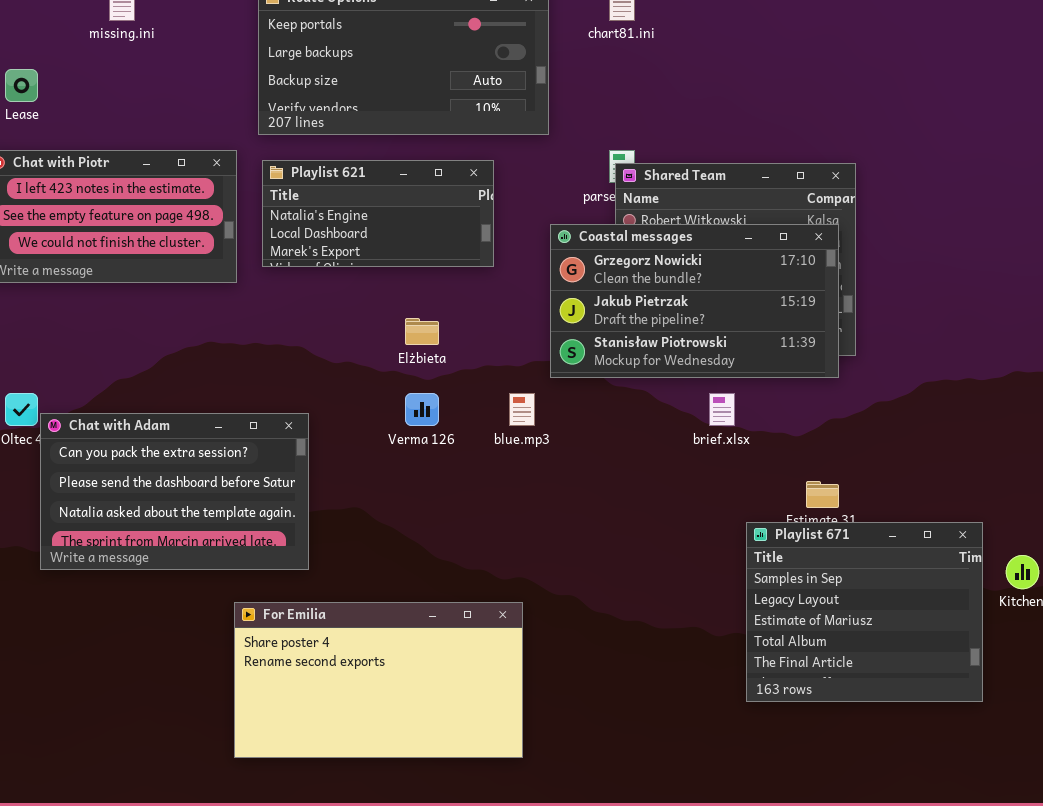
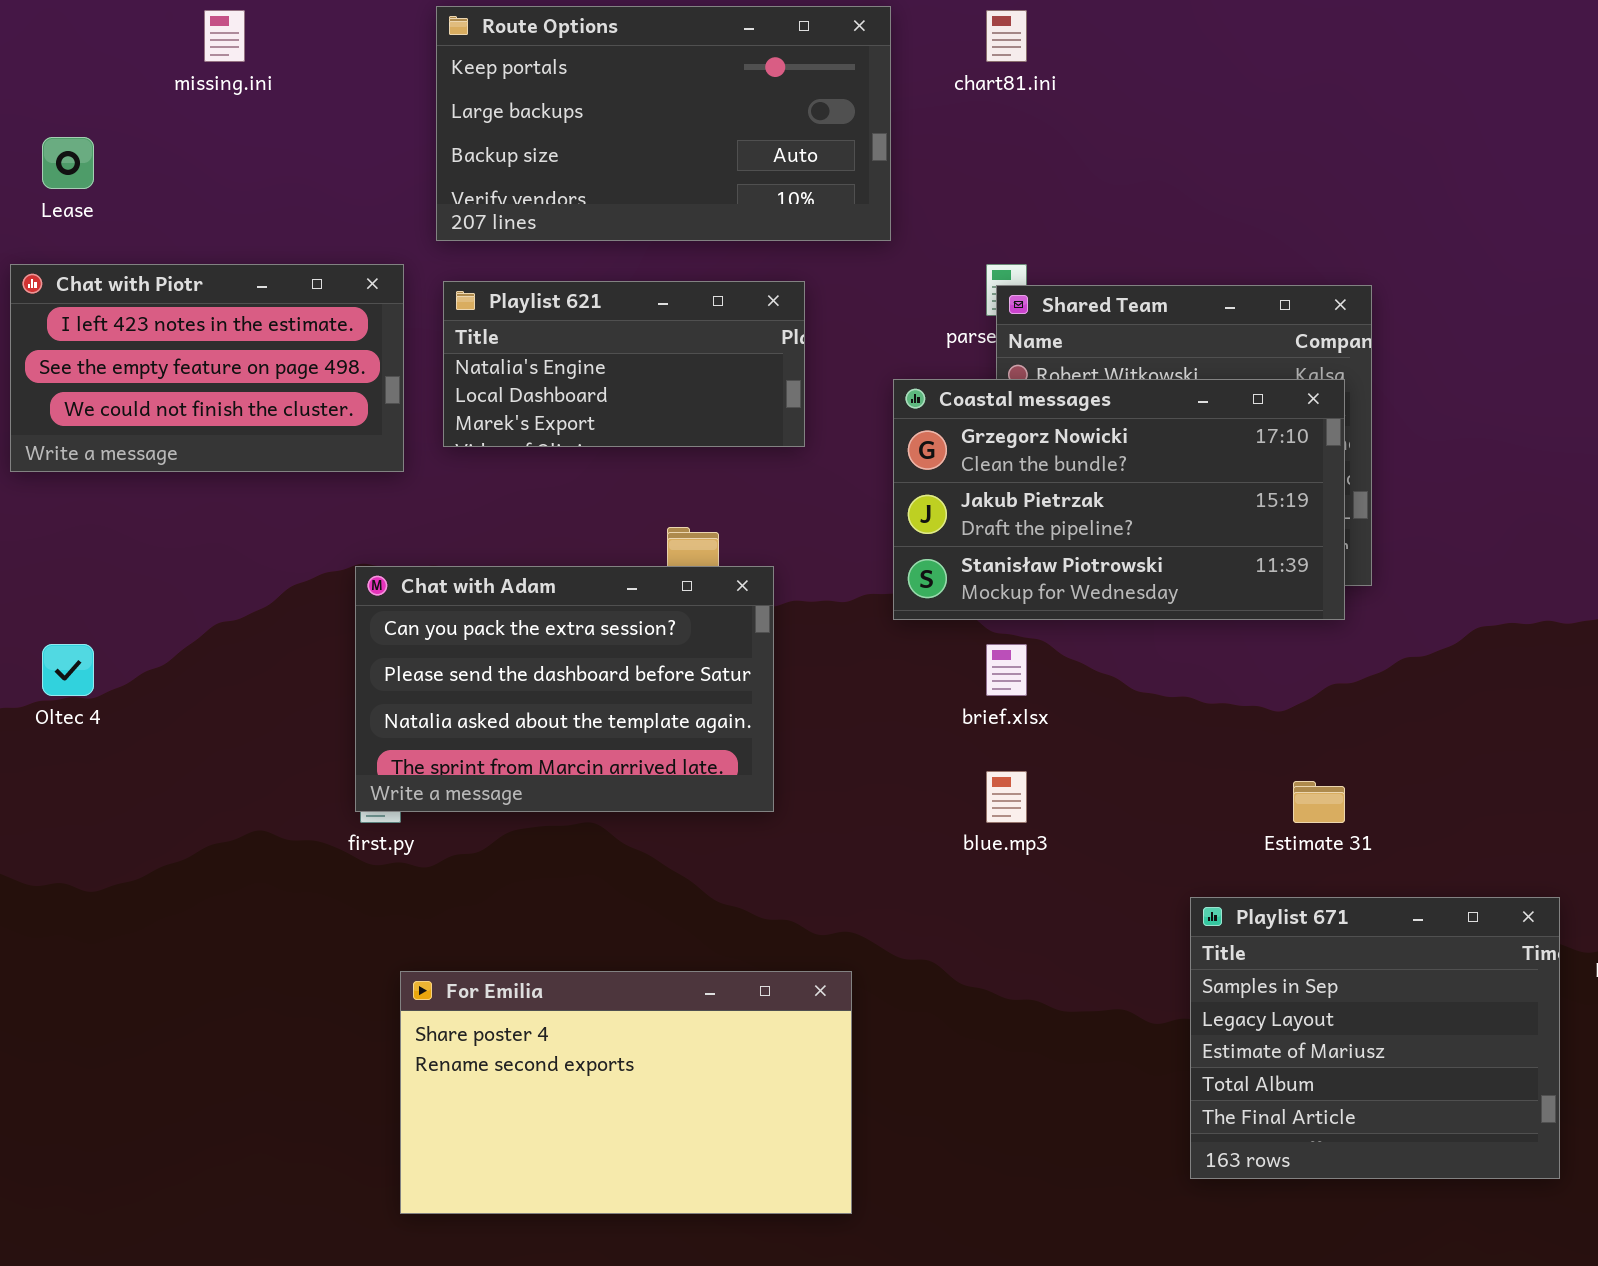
blue.mp3: [509,393,535,426] -> [986,771,1027,823], moved
brief.xlsx: [709,393,735,426] -> [986,644,1027,696], moved
Chat with Adam: [40,413,309,570] -> [355,566,774,812], moved
Playlist 671: [746,522,983,702] -> [1190,897,1560,1179], moved

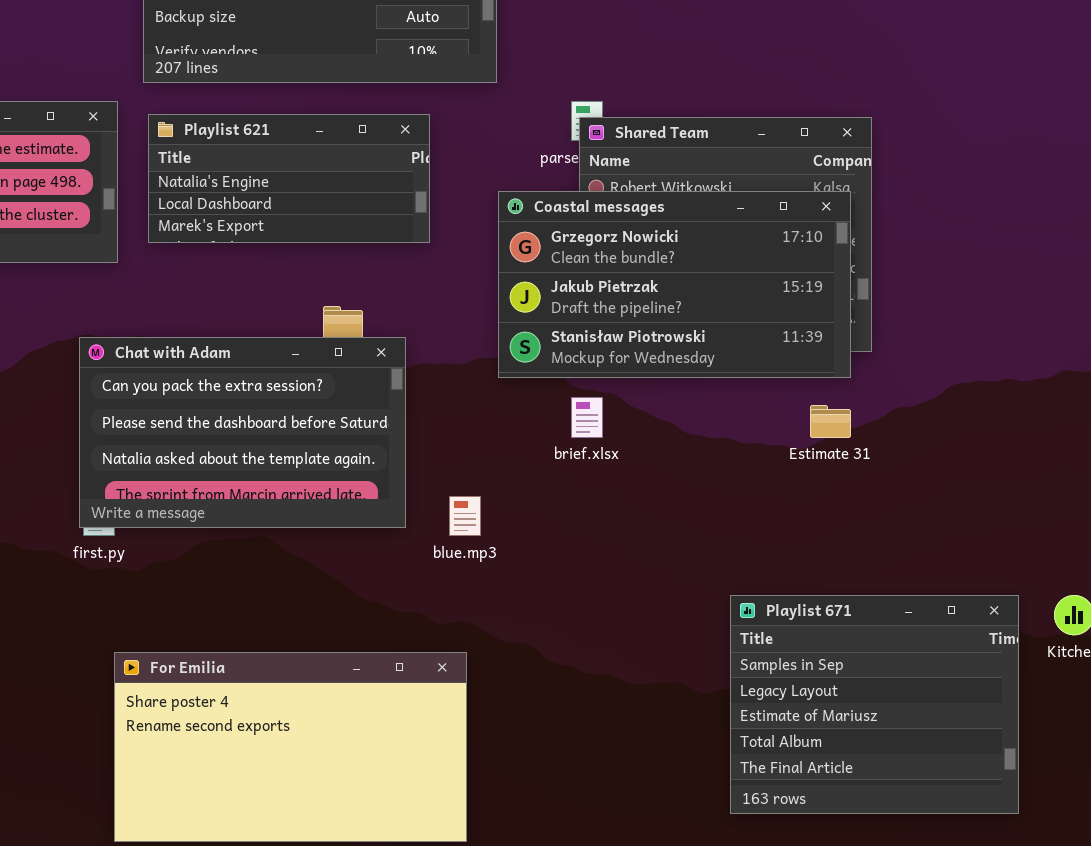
blue.mp3: [986,771,1027,823] -> [449,496,481,536], moved
Estimate 31: [1293,781,1345,823] -> [810,405,851,438], moved

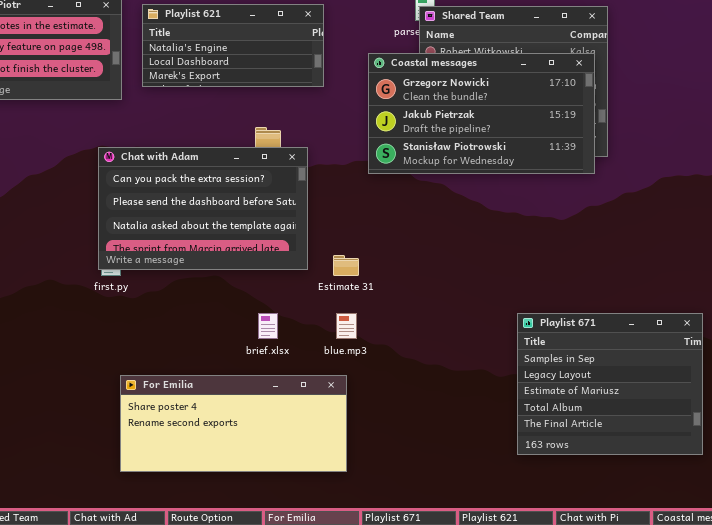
brief.xlsx: [571,397,603,438] -> [258,313,278,339], moved
Estimate 31: [810,405,851,438] -> [333,255,359,276], moved
blue.mp3: [449,496,481,536] -> [336,313,357,339], moved
For Emilia: [114,652,467,842] -> [120,375,347,472], resized

